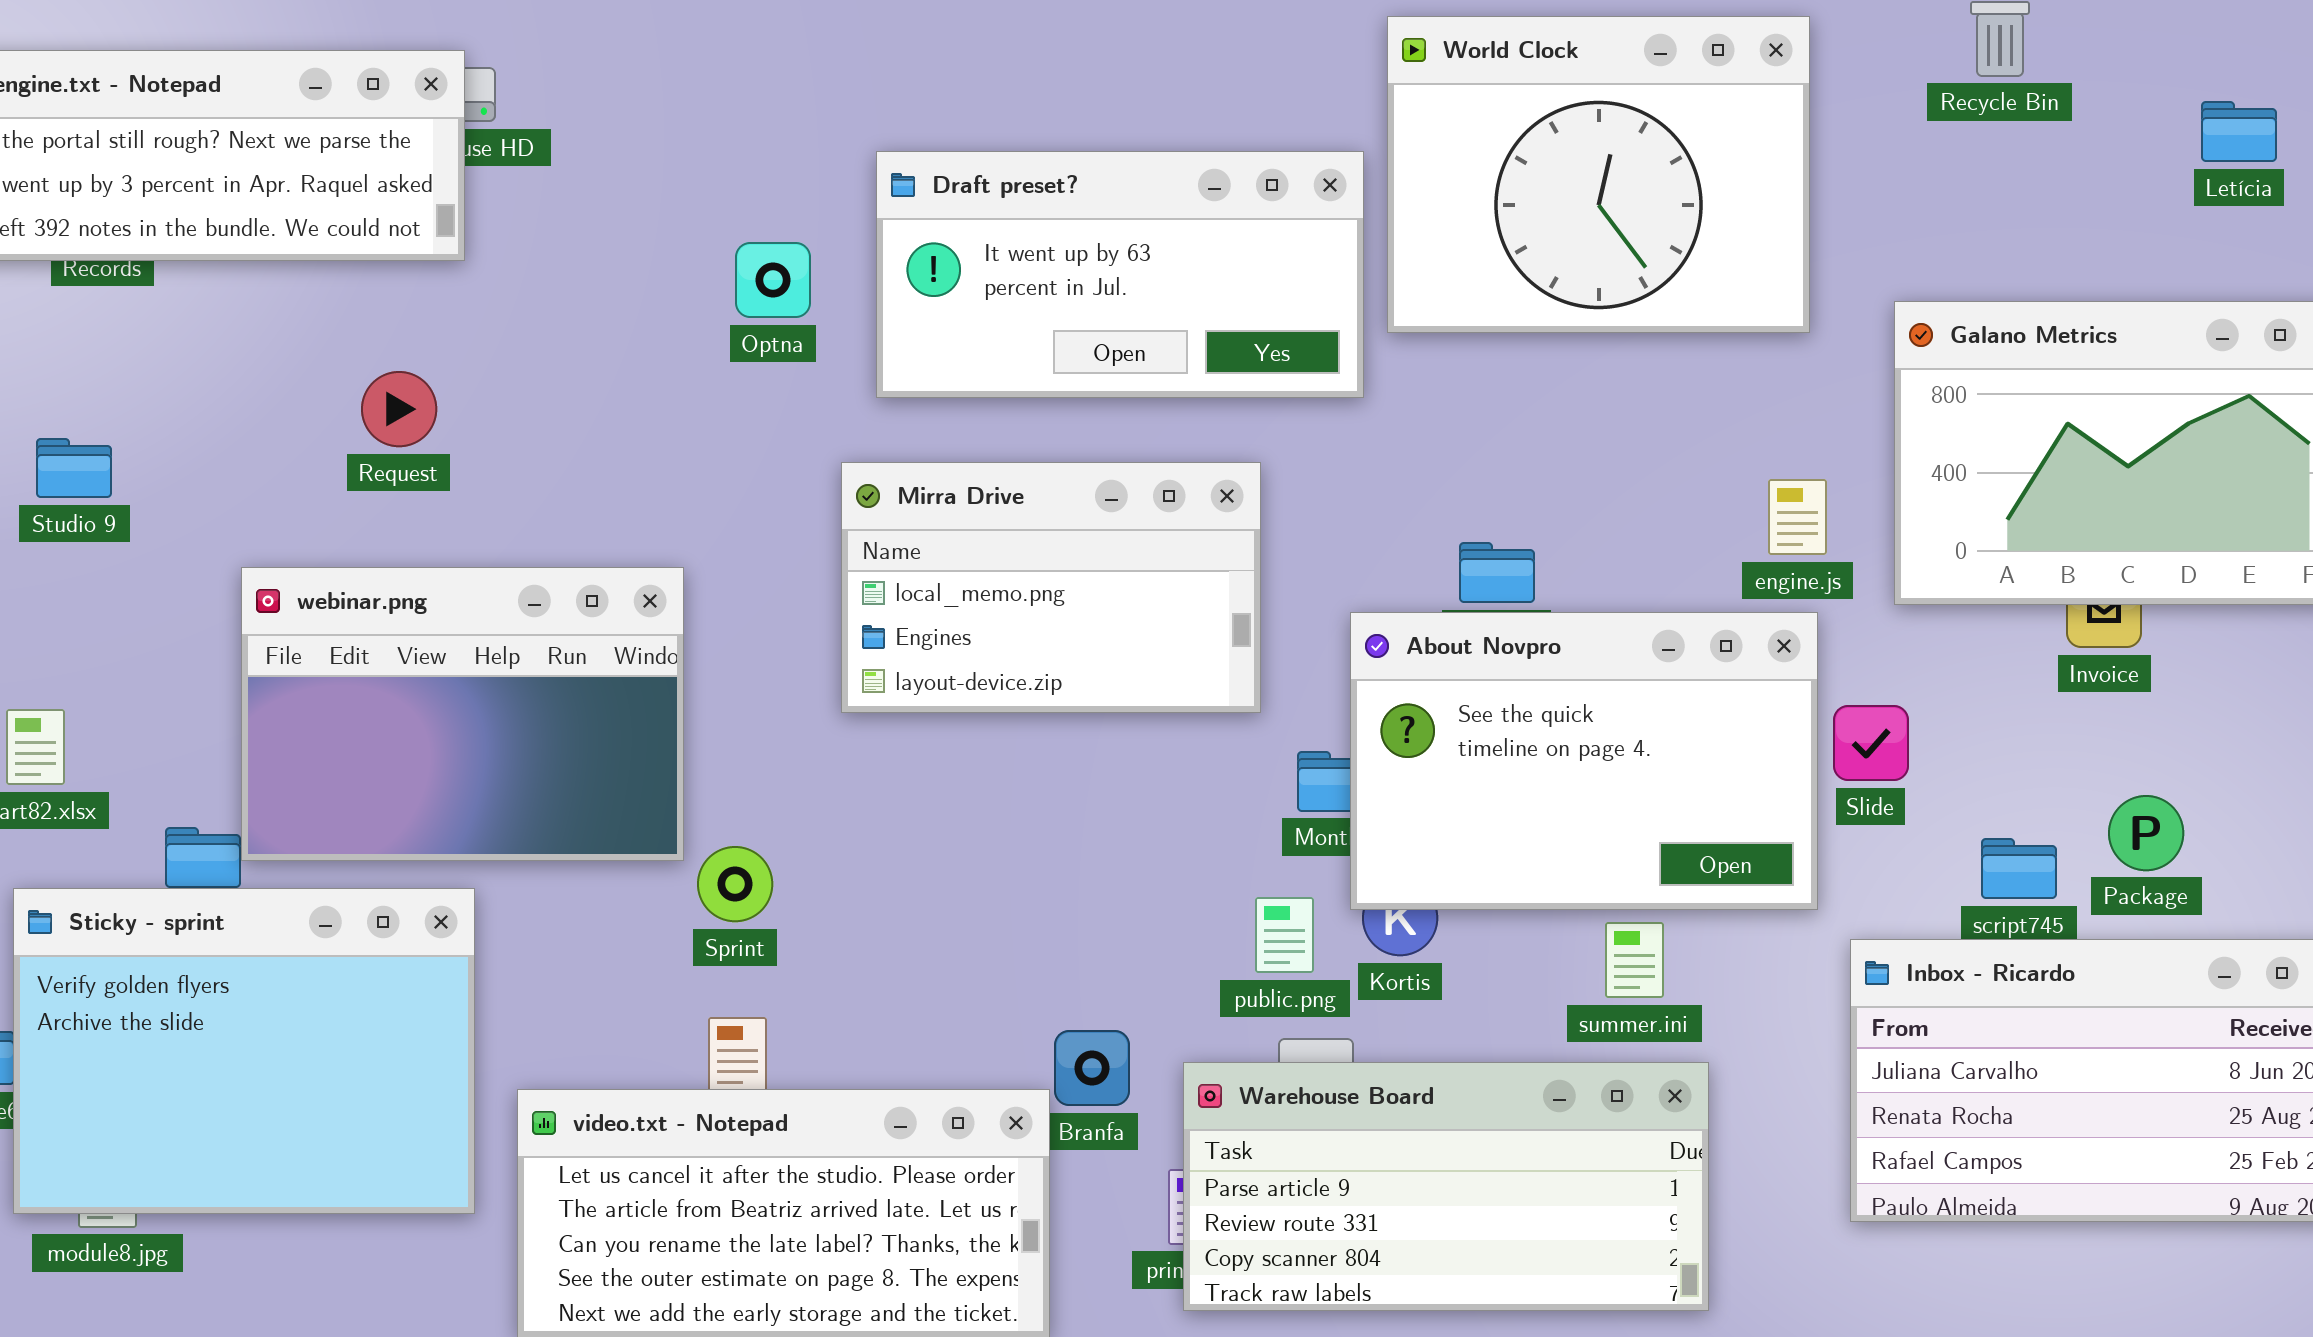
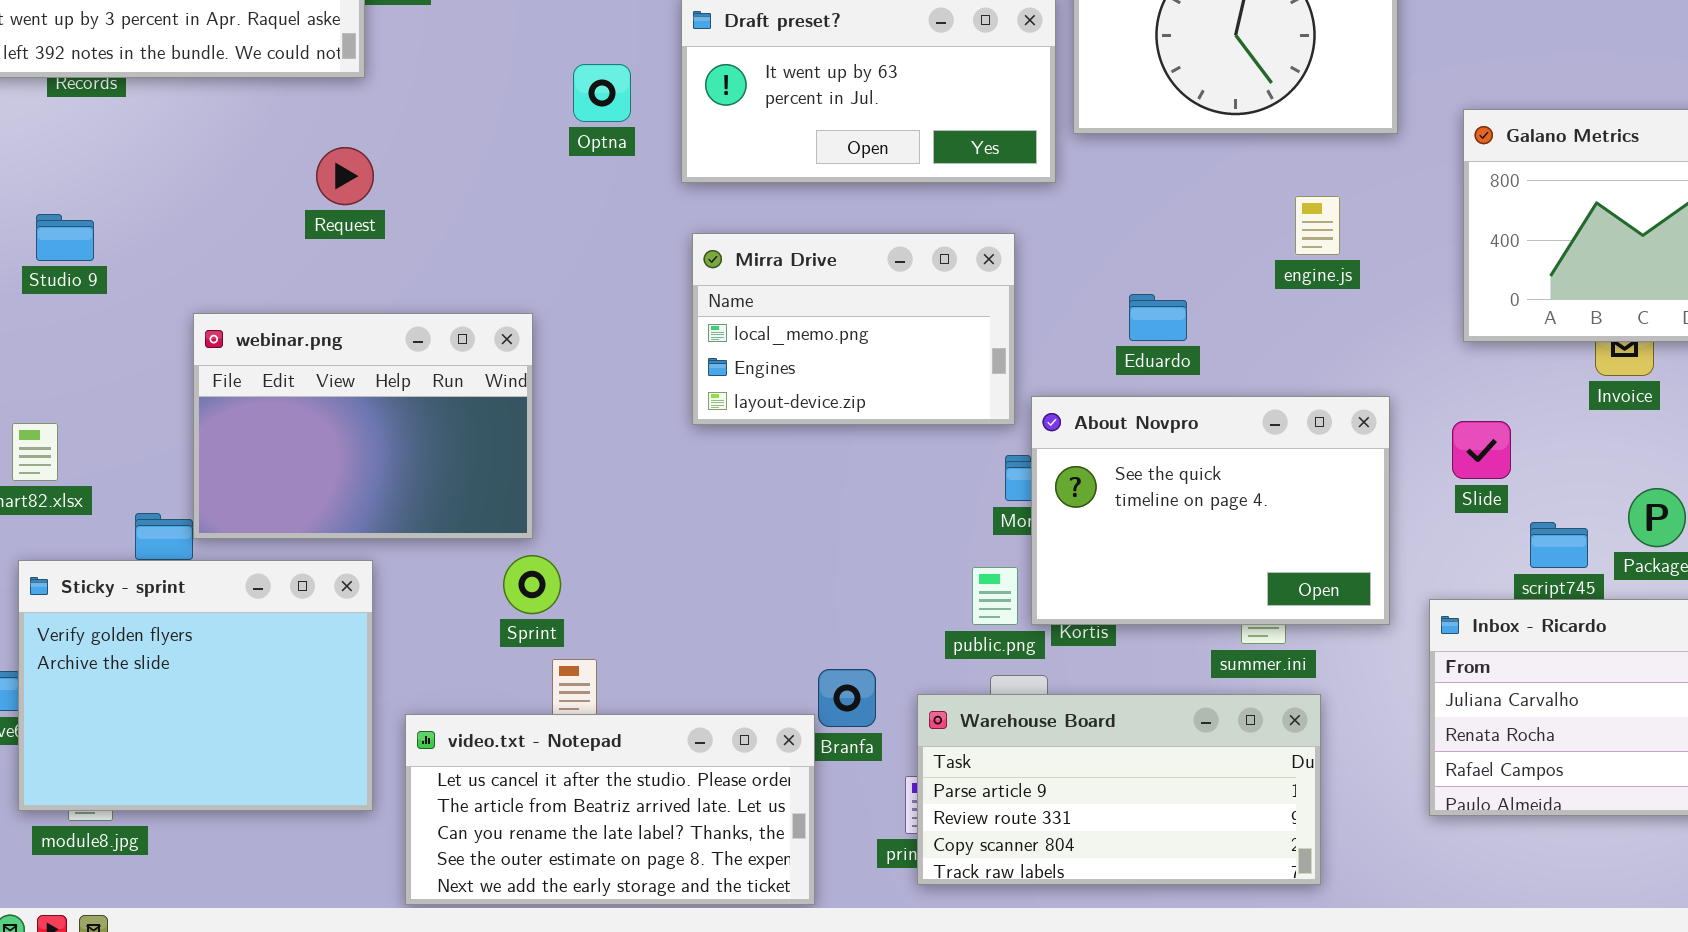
Request: [361,371,437,447] -> [316,147,374,205], moved
Mirra Drive: [841,462,1261,713] -> [692,233,1015,425], moved
engine.js: [1768,479,1827,555] -> [1295,196,1340,255], moved
About Novpro: [1350,612,1818,910] -> [1031,396,1390,625], moved
Slide: [1833,705,1909,781] -> [1452,421,1511,479], moved
Sprint: [697,846,773,922] -> [503,555,561,614], moved

